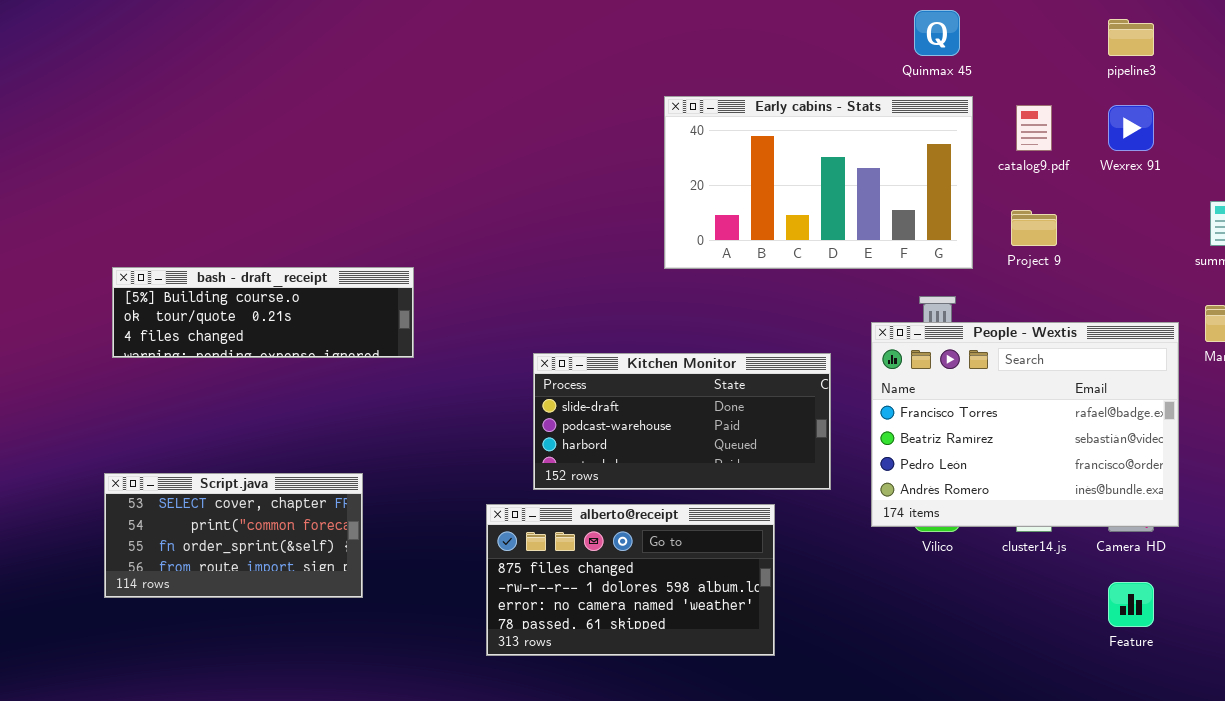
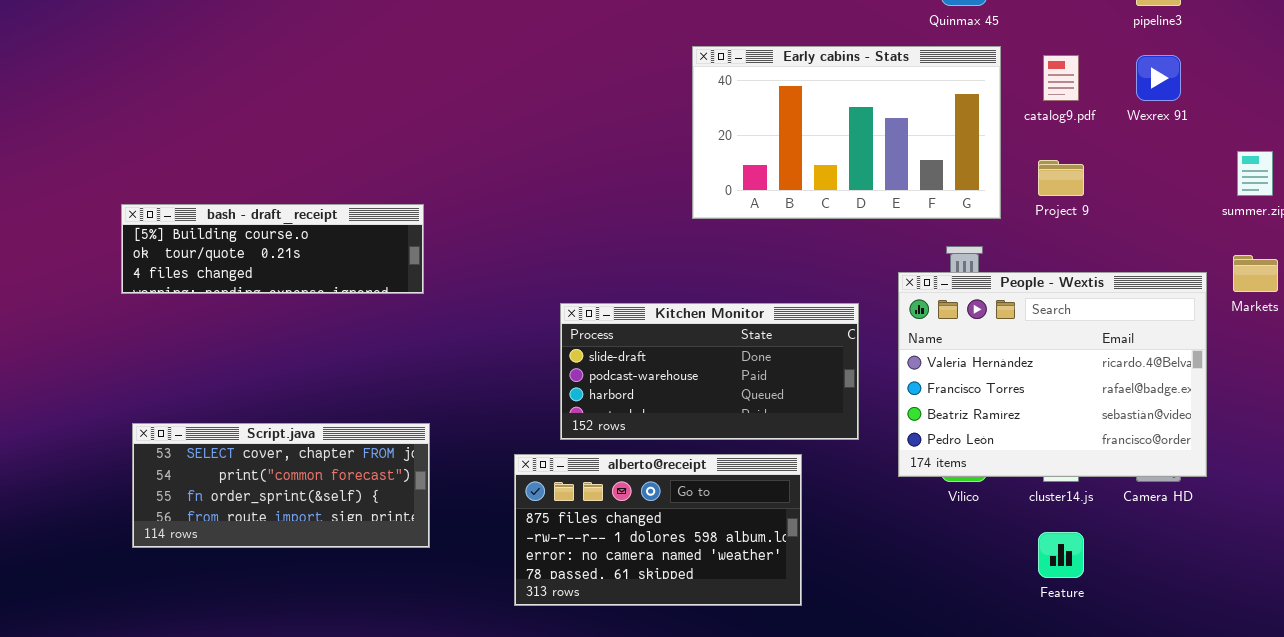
bash - draft_receipt: [112,267,414,358] -> [121,204,424,294], moved
People - Wextis: [871,322,1179,527] -> [898,272,1207,477], scrolled up 1 row
Script.java: [104,473,363,598] -> [132,423,430,548], resized
Feature: [1108,582,1154,627] -> [1038,532,1084,578], moved

